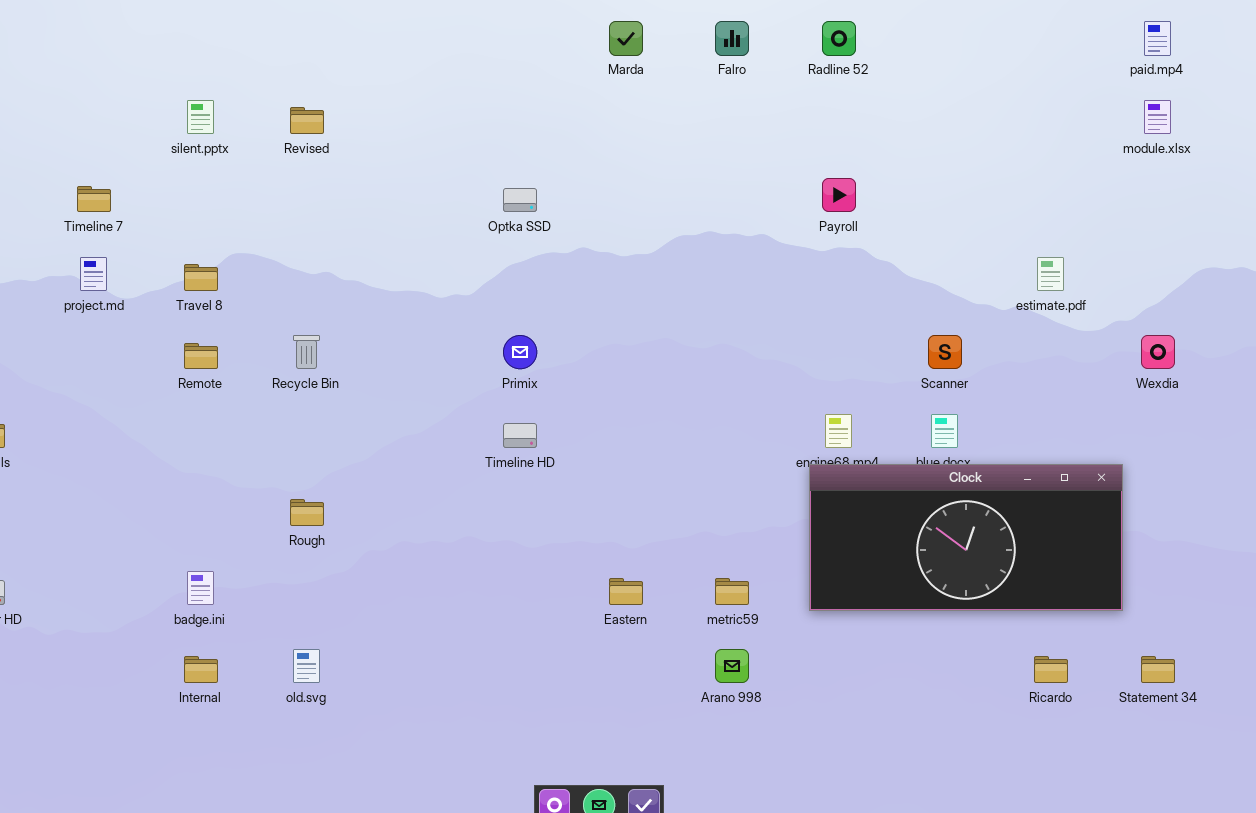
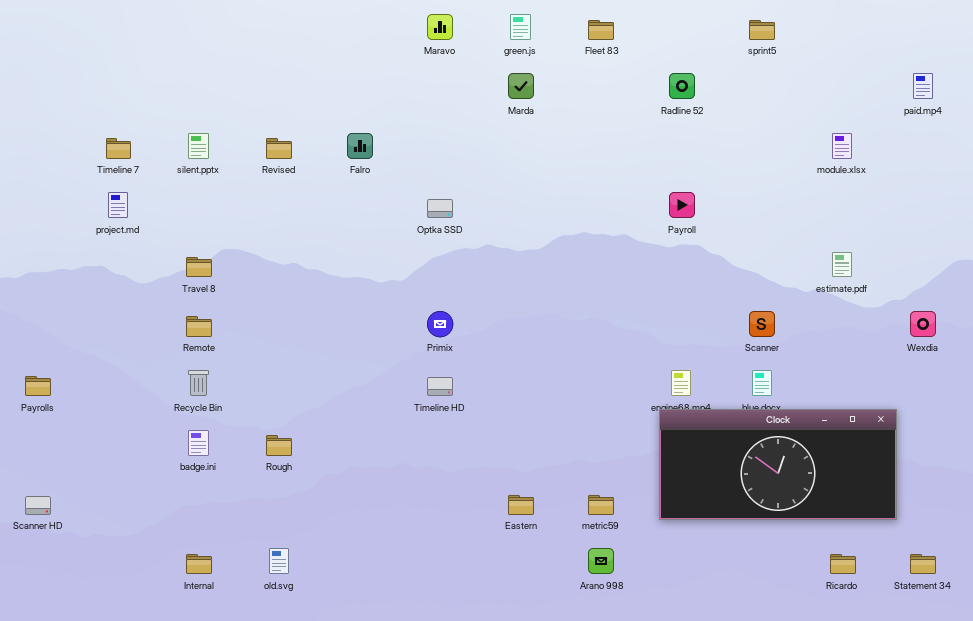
Falro: [715,21,749,56] -> [347,133,373,159], moved
module.xlsx: [1144,100,1171,134] -> [832,133,852,159], moved
Timeline 7: [77,186,111,212] -> [106,138,131,159], moved
project.md: [80,257,107,291] -> [108,192,128,218], moved
Recycle Bin: [293,335,320,369] -> [188,370,209,396], moved
badge.ini: [187,571,214,605] -> [188,430,209,456], moved

